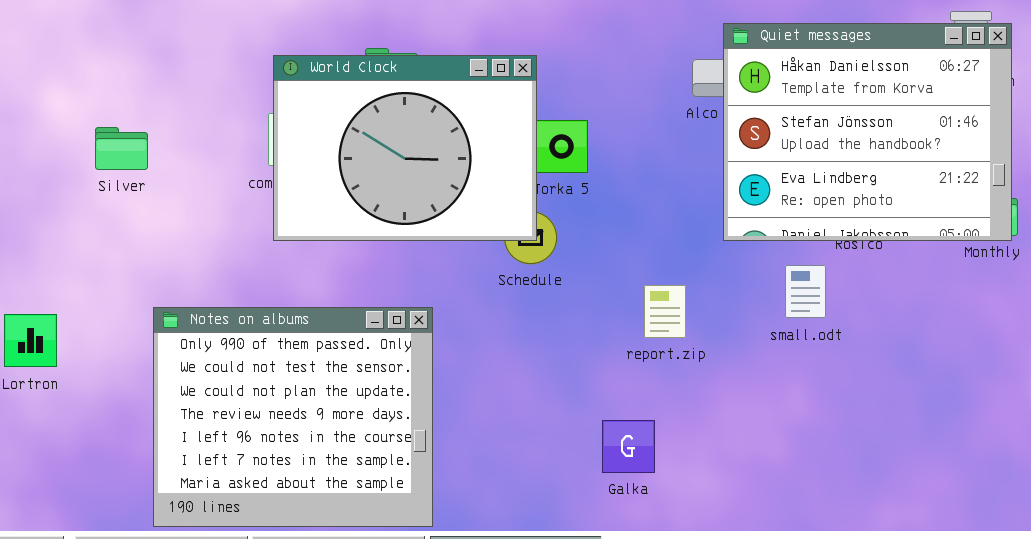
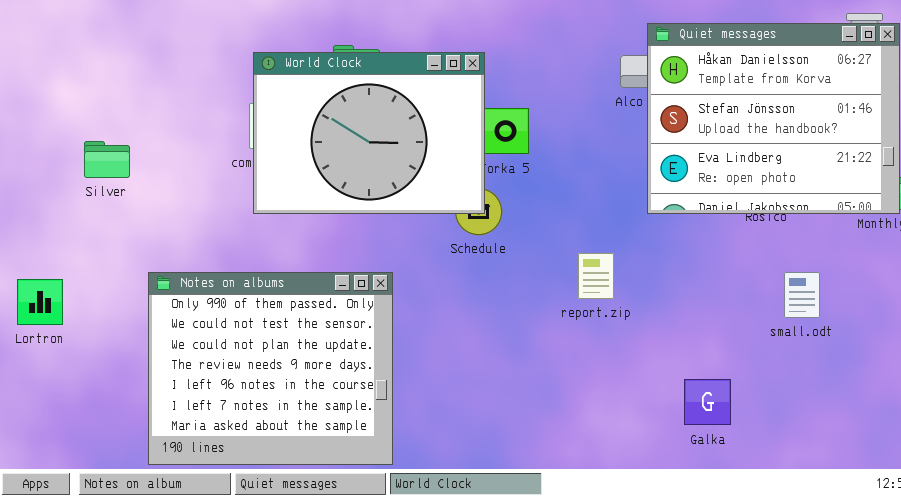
Silver: [95,127,148,170] -> [84,141,130,178], moved
small.odt: [785,265,826,318] -> [784,272,820,318], moved
Galka: [602,420,655,473] -> [684,379,731,425], moved

